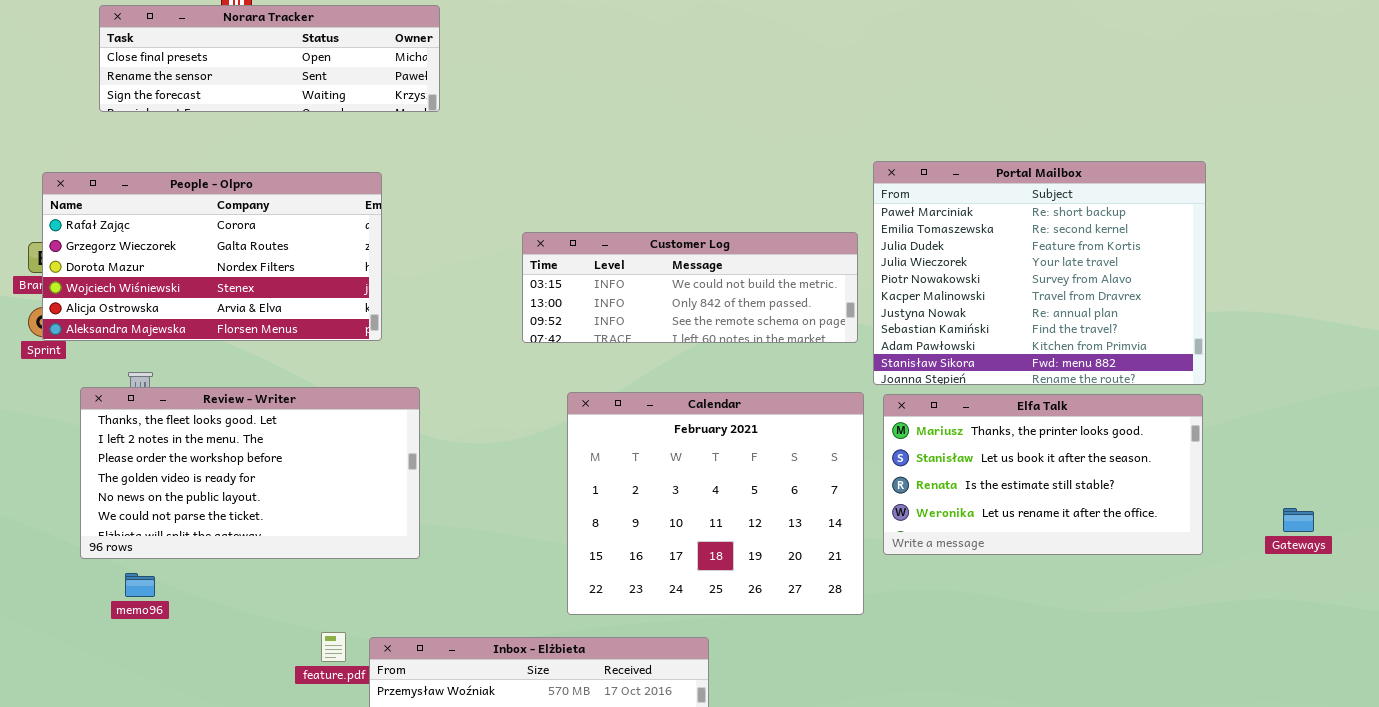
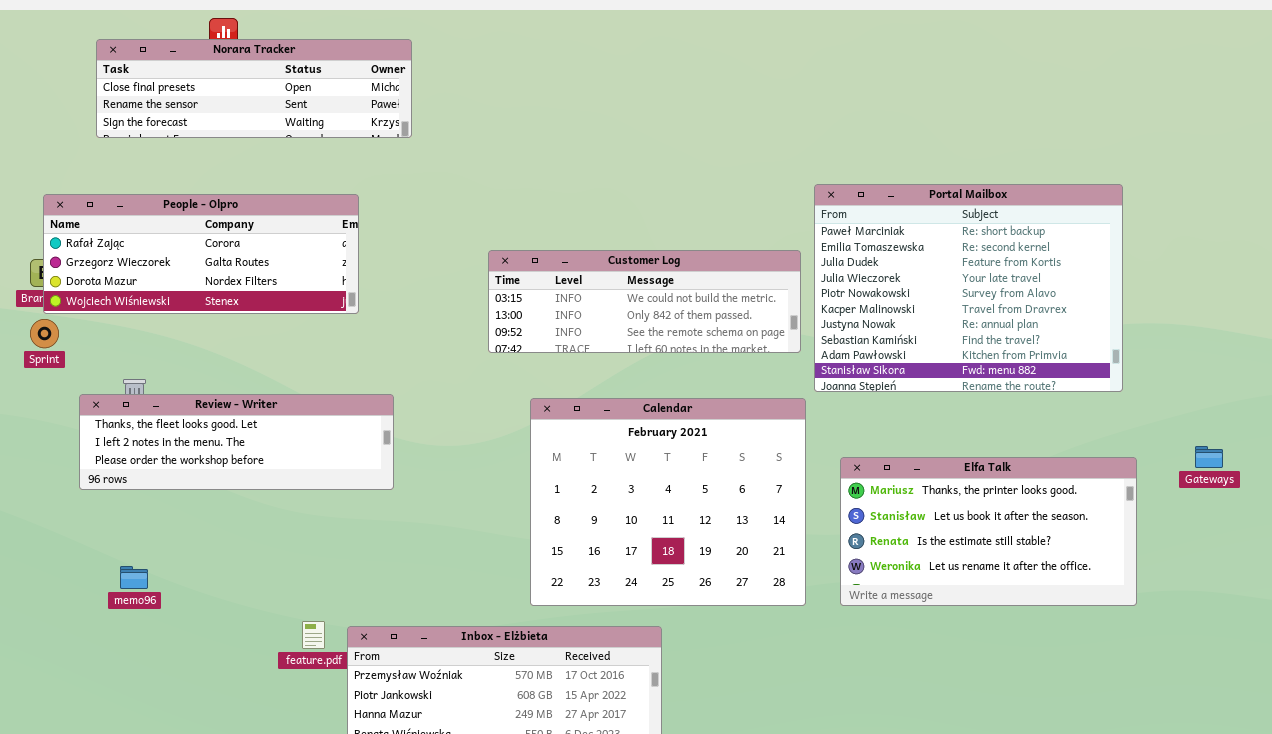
People - Olpro: [42,172,382,341] -> [43,194,359,314], resized
Review - Writer: [80,387,420,559] -> [79,394,394,490], resized
Elfa Talk: [883,394,1203,555] -> [840,457,1137,606], moved
Gateways: [1283,508,1314,532] -> [1195,446,1223,468], moved

